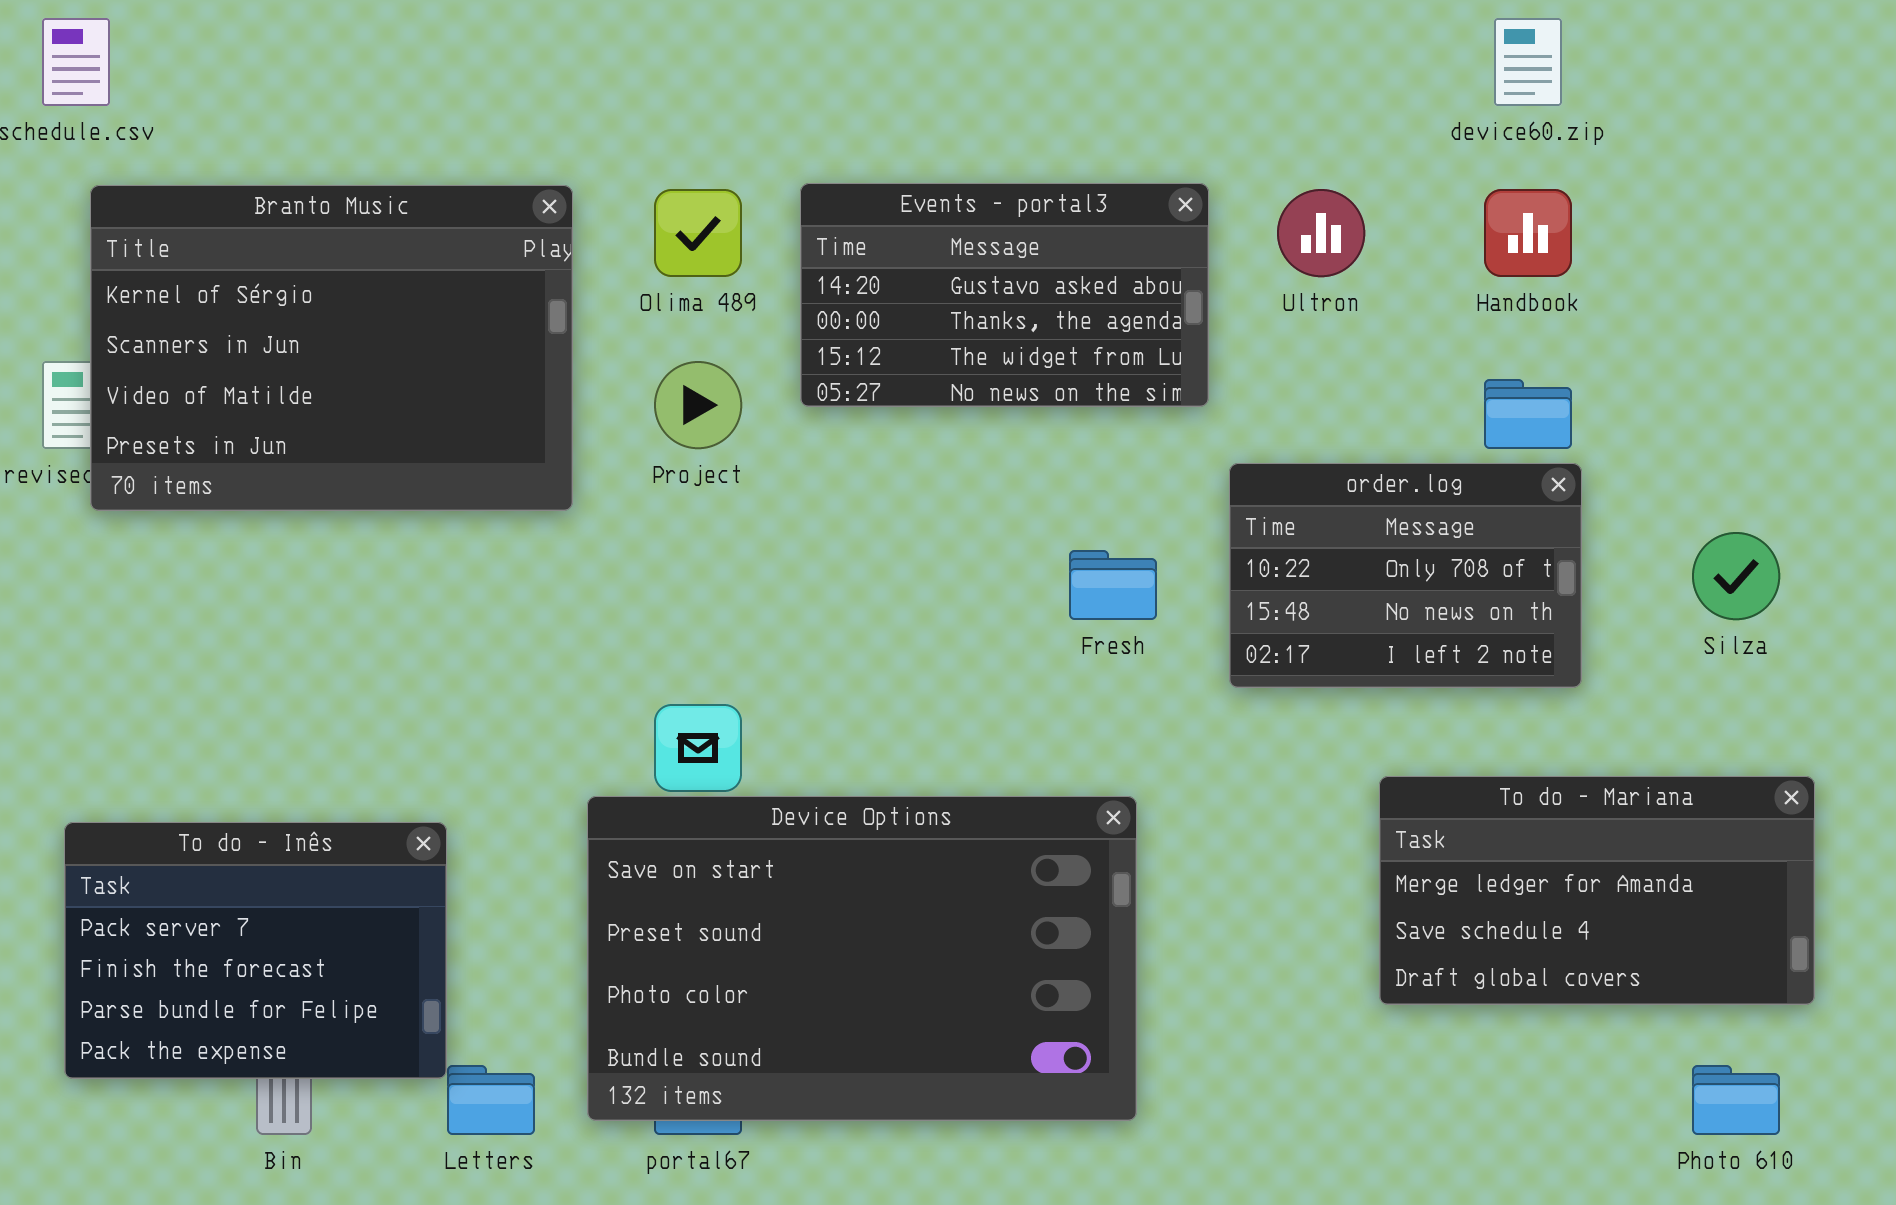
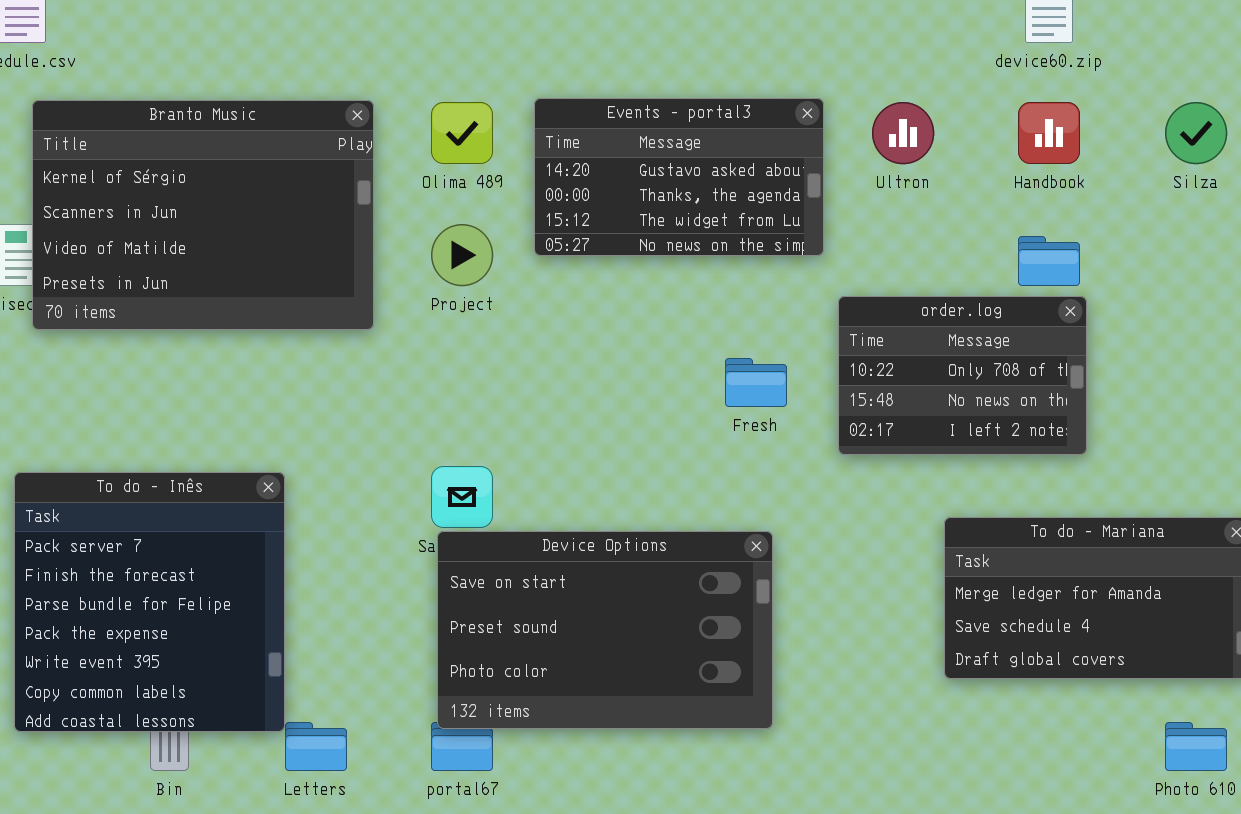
Silza: [1692,532,1780,620] -> [1165,102,1227,164], moved
Device Options: [587,796,1137,1121] -> [437,531,773,729], resized
To do - Inês: [64,822,447,1079] -> [14,472,285,732], resized

